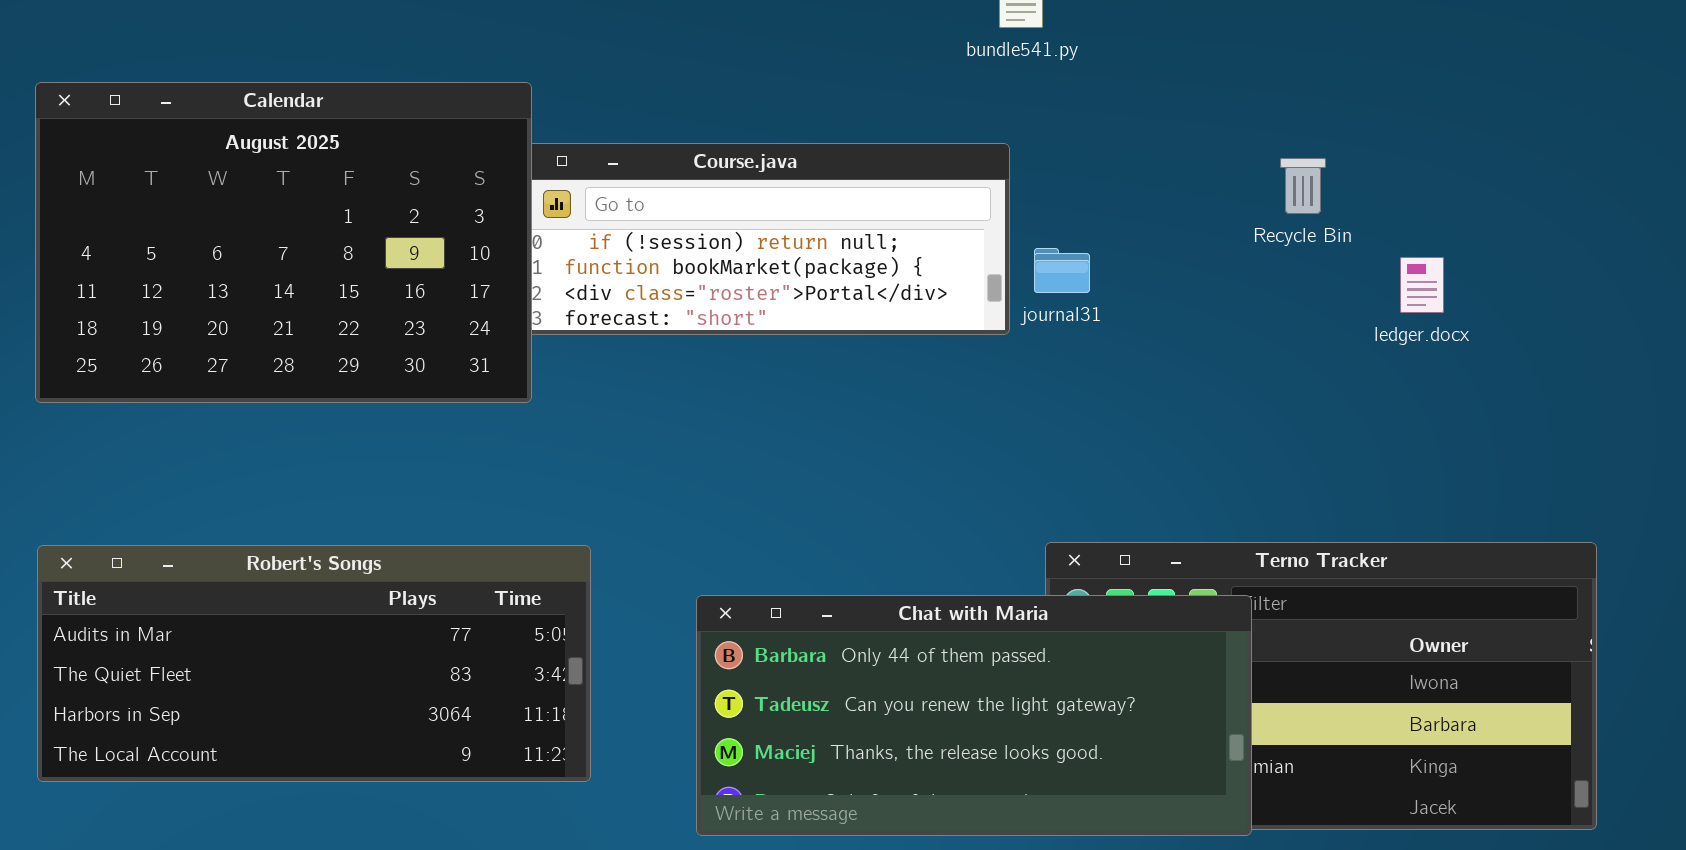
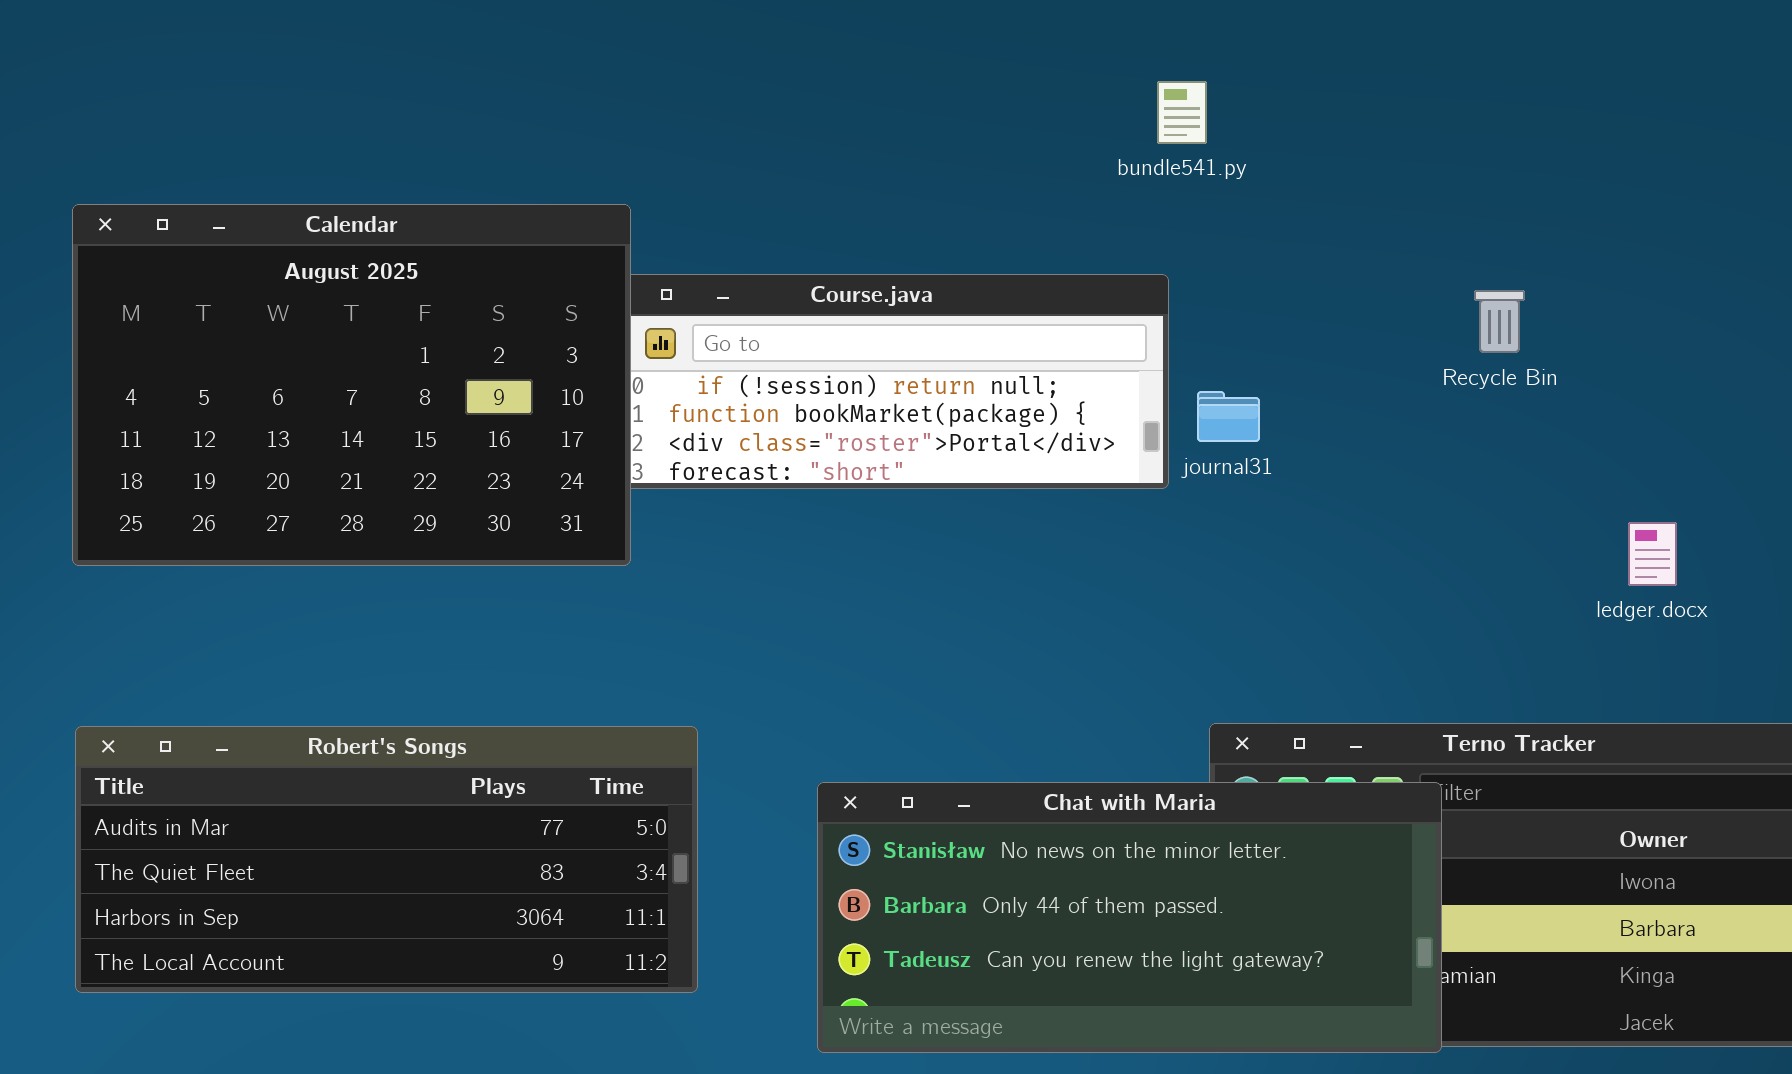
ledger.docx: [1400,257,1444,313] -> [1628,522,1677,586], moved
Chat with Maria: [696,595,1252,836] -> [817,782,1442,1053], scrolled up 1 row

